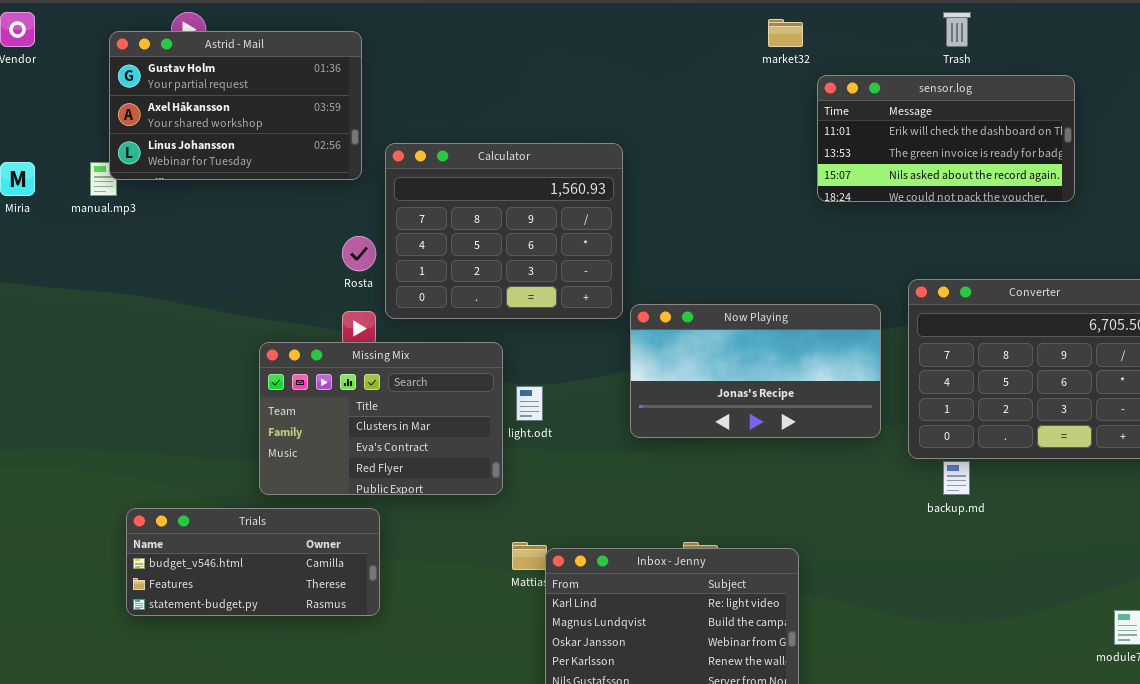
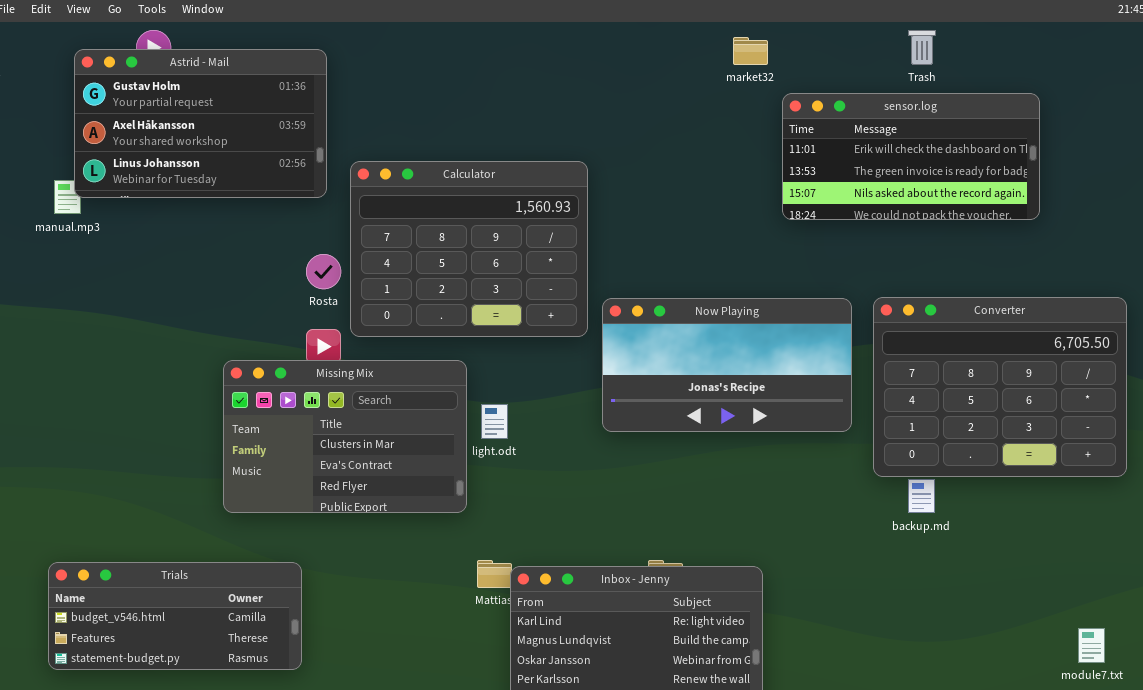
Now Playing: [630,304,881,438] -> [602,298,852,432], moved
Trials: [126,508,380,616] -> [48,562,302,670], moved

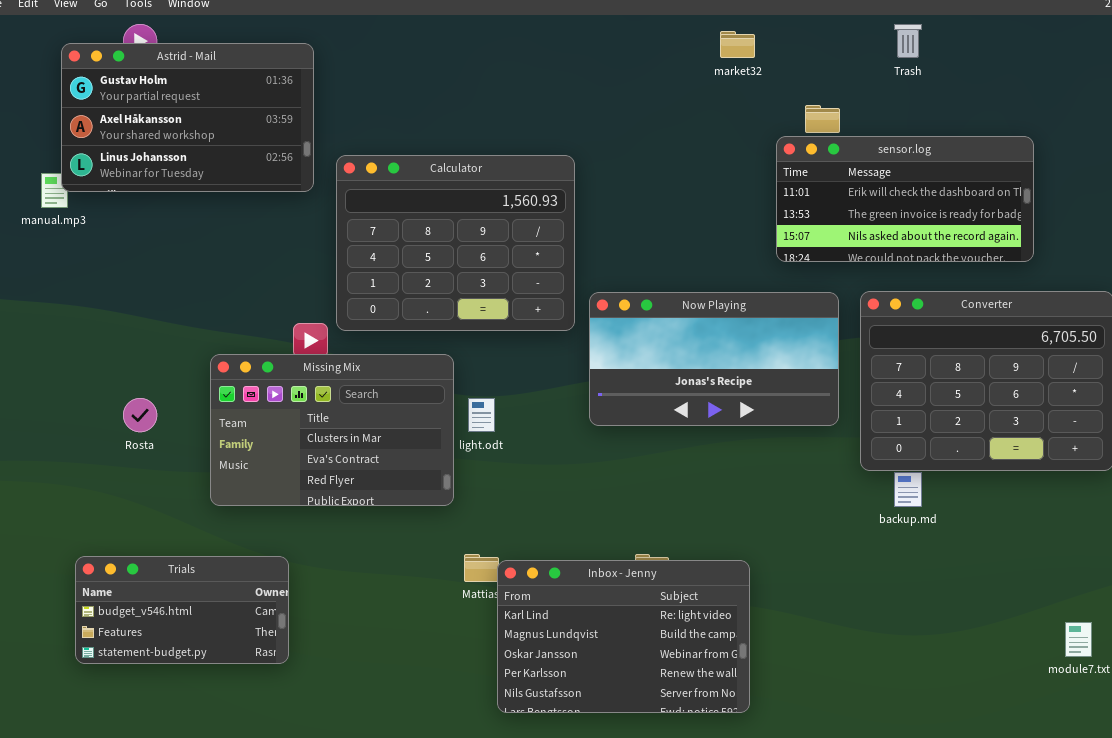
sensor.log: [782,93,1040,220] -> [776,136,1034,262], moved
Rosta: [306,254,341,289] -> [123,398,157,432], moved
Trials: [48,562,302,670] -> [75,556,289,664], resized

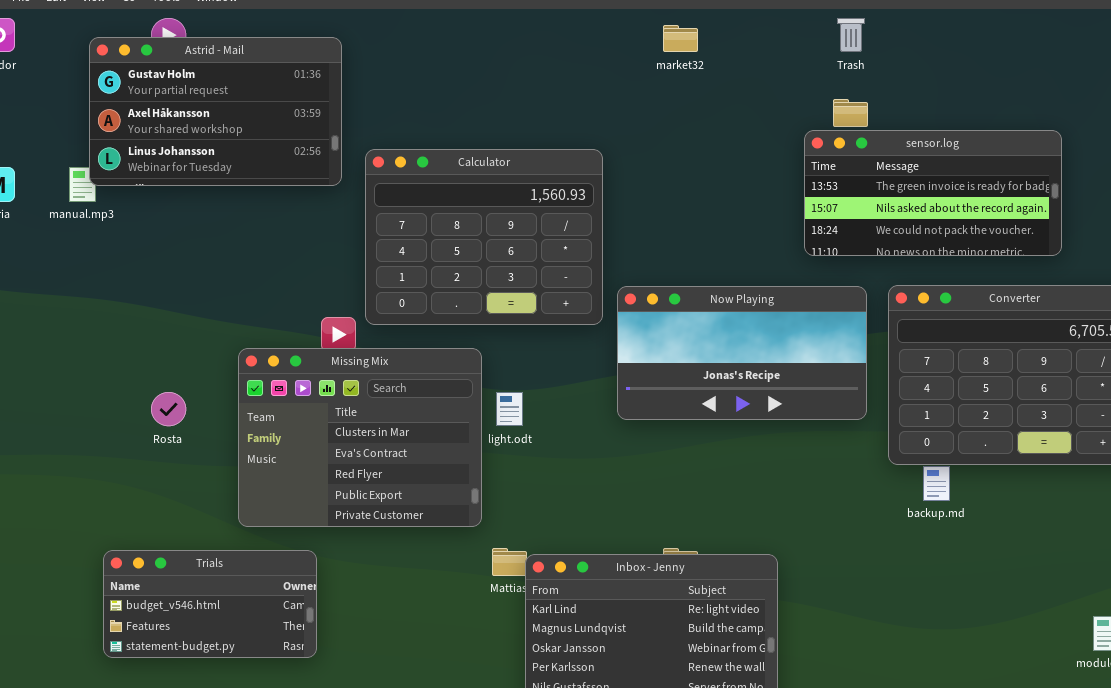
Trash: [894,24,922,58] -> [837,18,865,52], moved
market32: [720,31,755,58] -> [663,25,698,52], moved
sensor.log: [776,136,1034,262] -> [804,130,1062,256], scrolled down 1 row
Missing Mix: [210,354,454,506] -> [238,348,482,527], resized

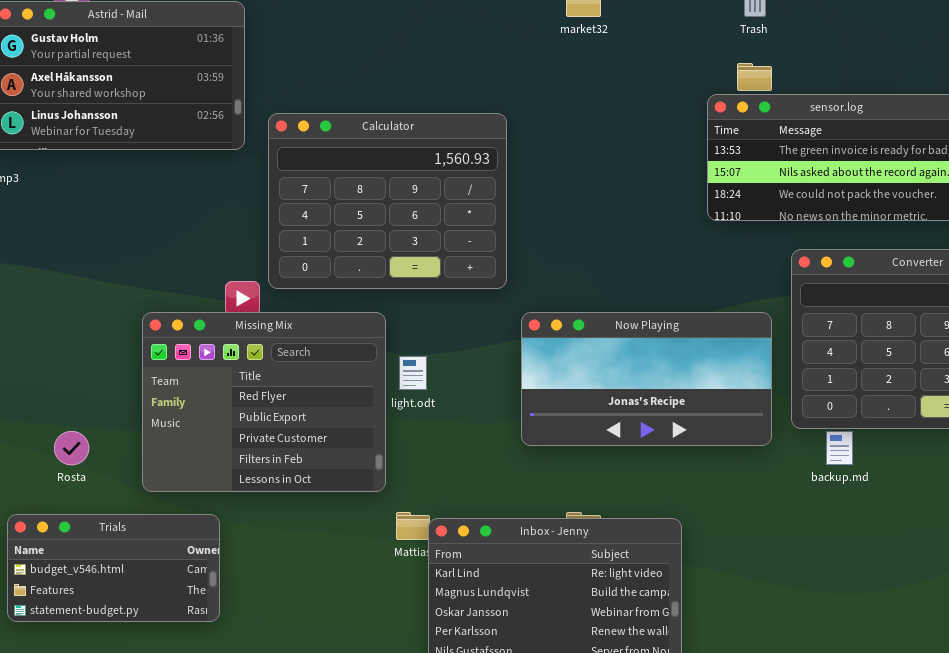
Now Playing: [617,286,867,420] -> [521,312,772,446], moved
Missing Mix: [238,348,482,527] -> [142,312,386,492], scrolled down 2 rows
Rosta: [151,392,186,426] -> [54,431,89,465], moved

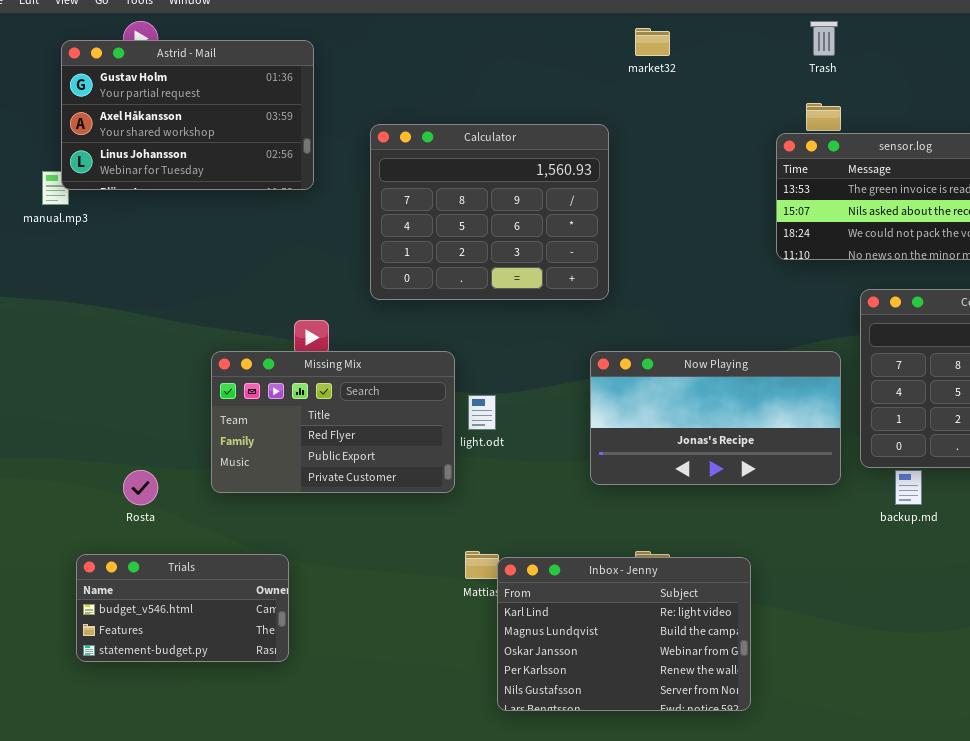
Calculator: [268,113,507,289] -> [370,124,609,300], moved
Missing Mix: [142,312,386,492] -> [211,351,455,493], resized

